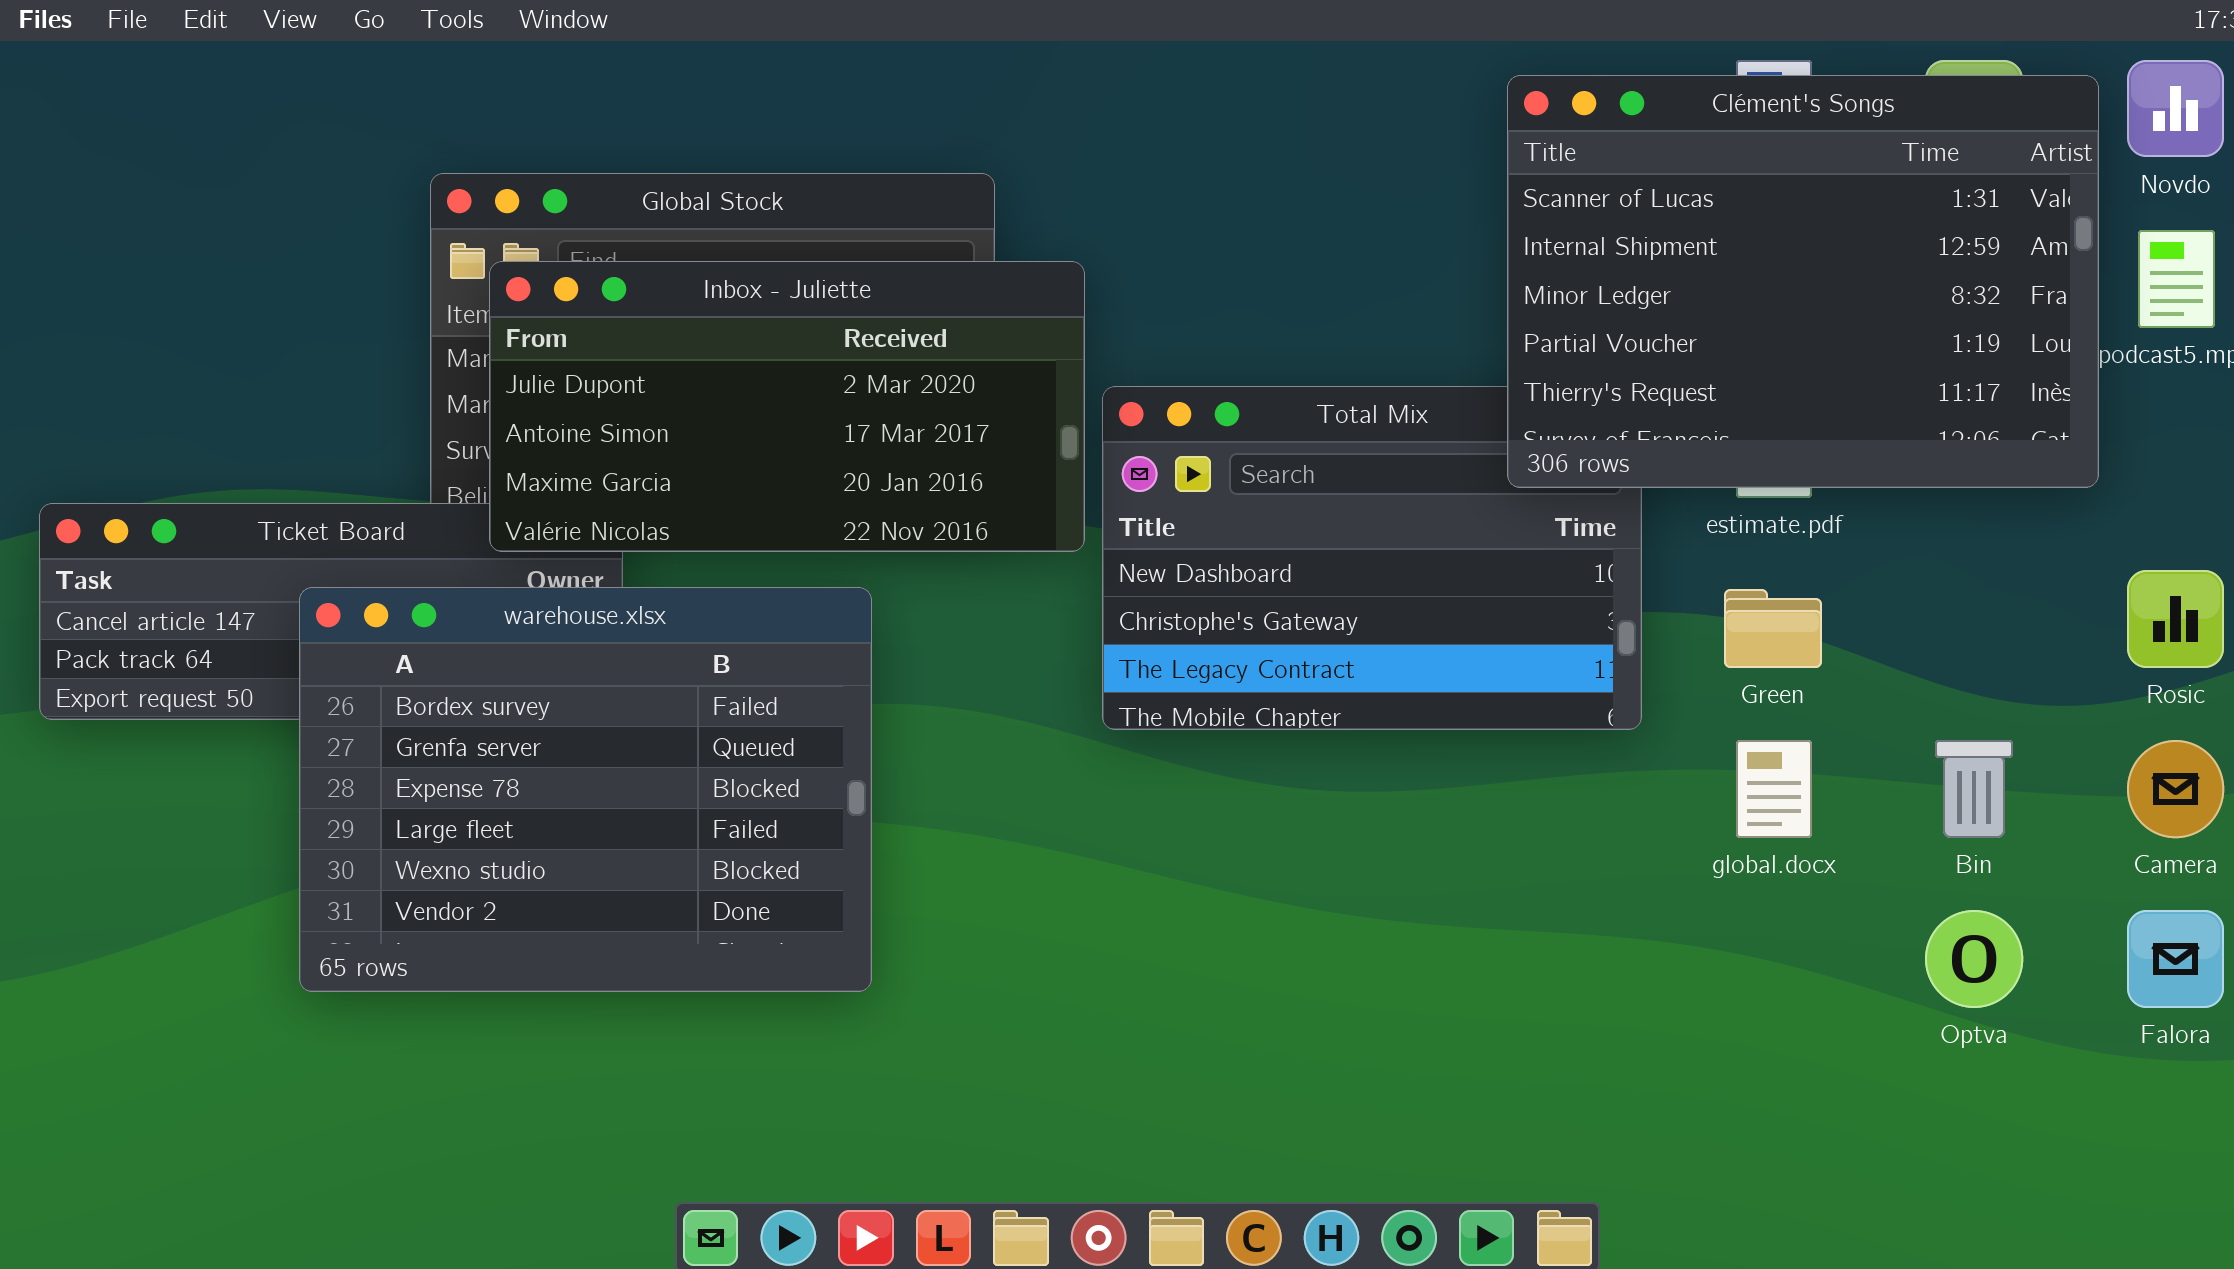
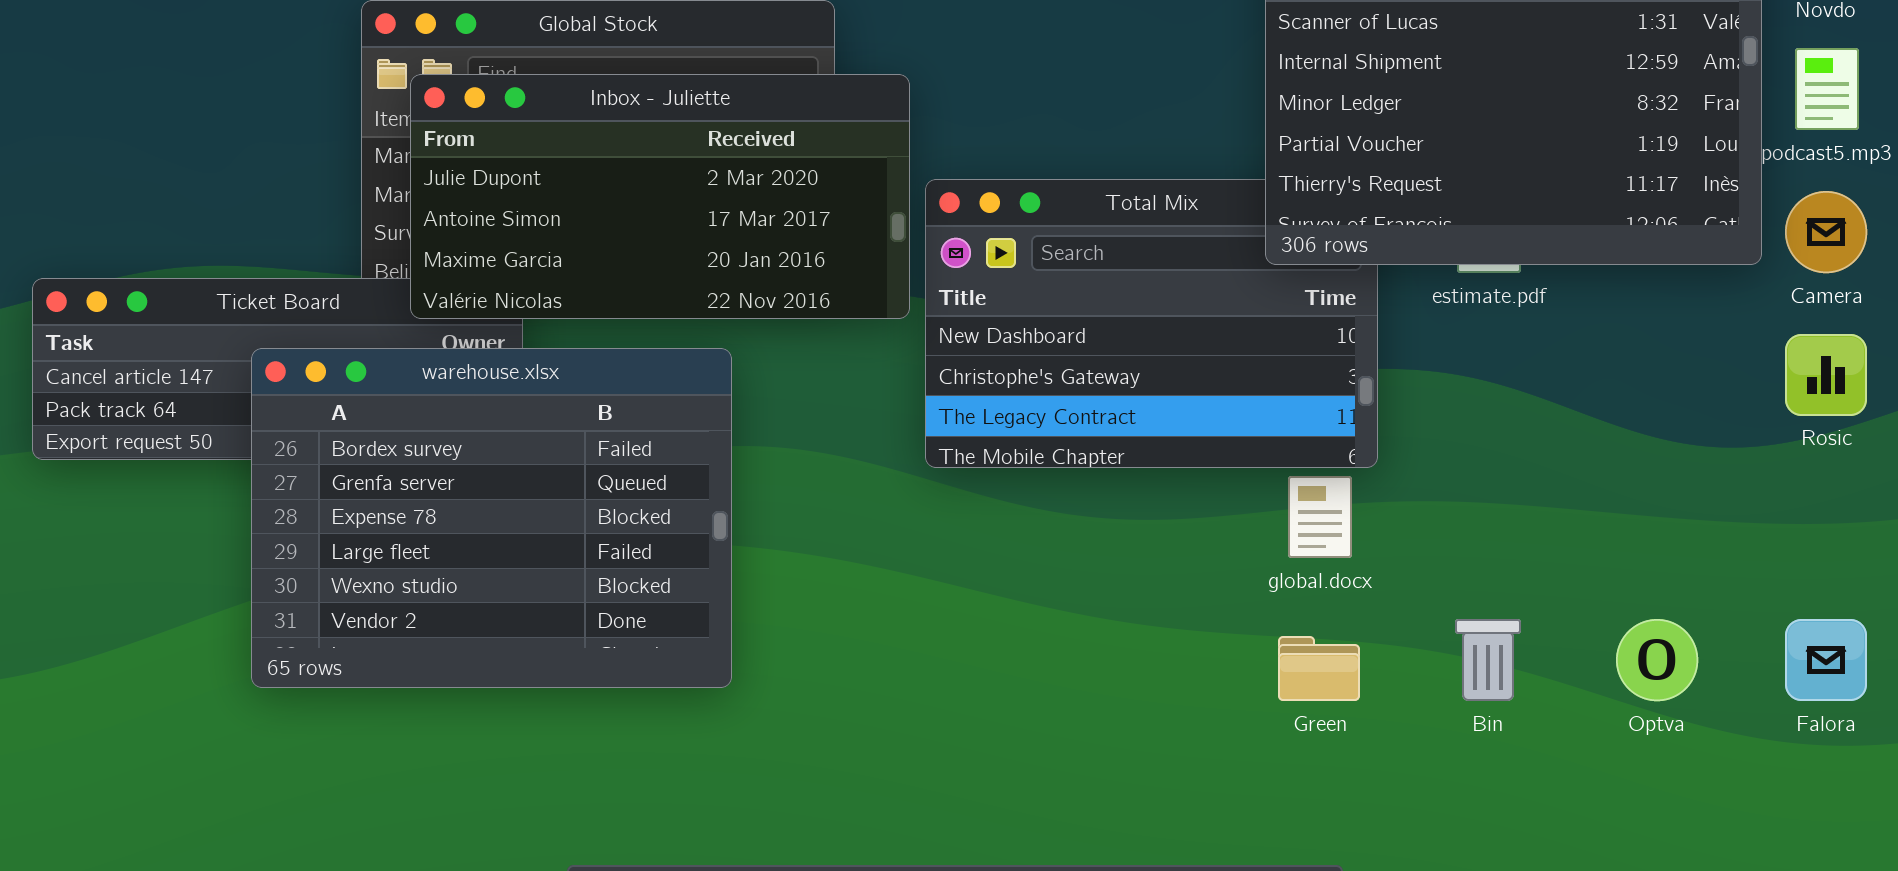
Green: [1724,589,1822,668] -> [1278,636,1360,701], moved
global.docx: [1736,740,1812,838] -> [1288,476,1352,558], moved
Bin: [1935,740,2013,838] -> [1455,619,1521,701], moved
Camera: [2127,740,2224,838] -> [1785,191,1867,273], moved

